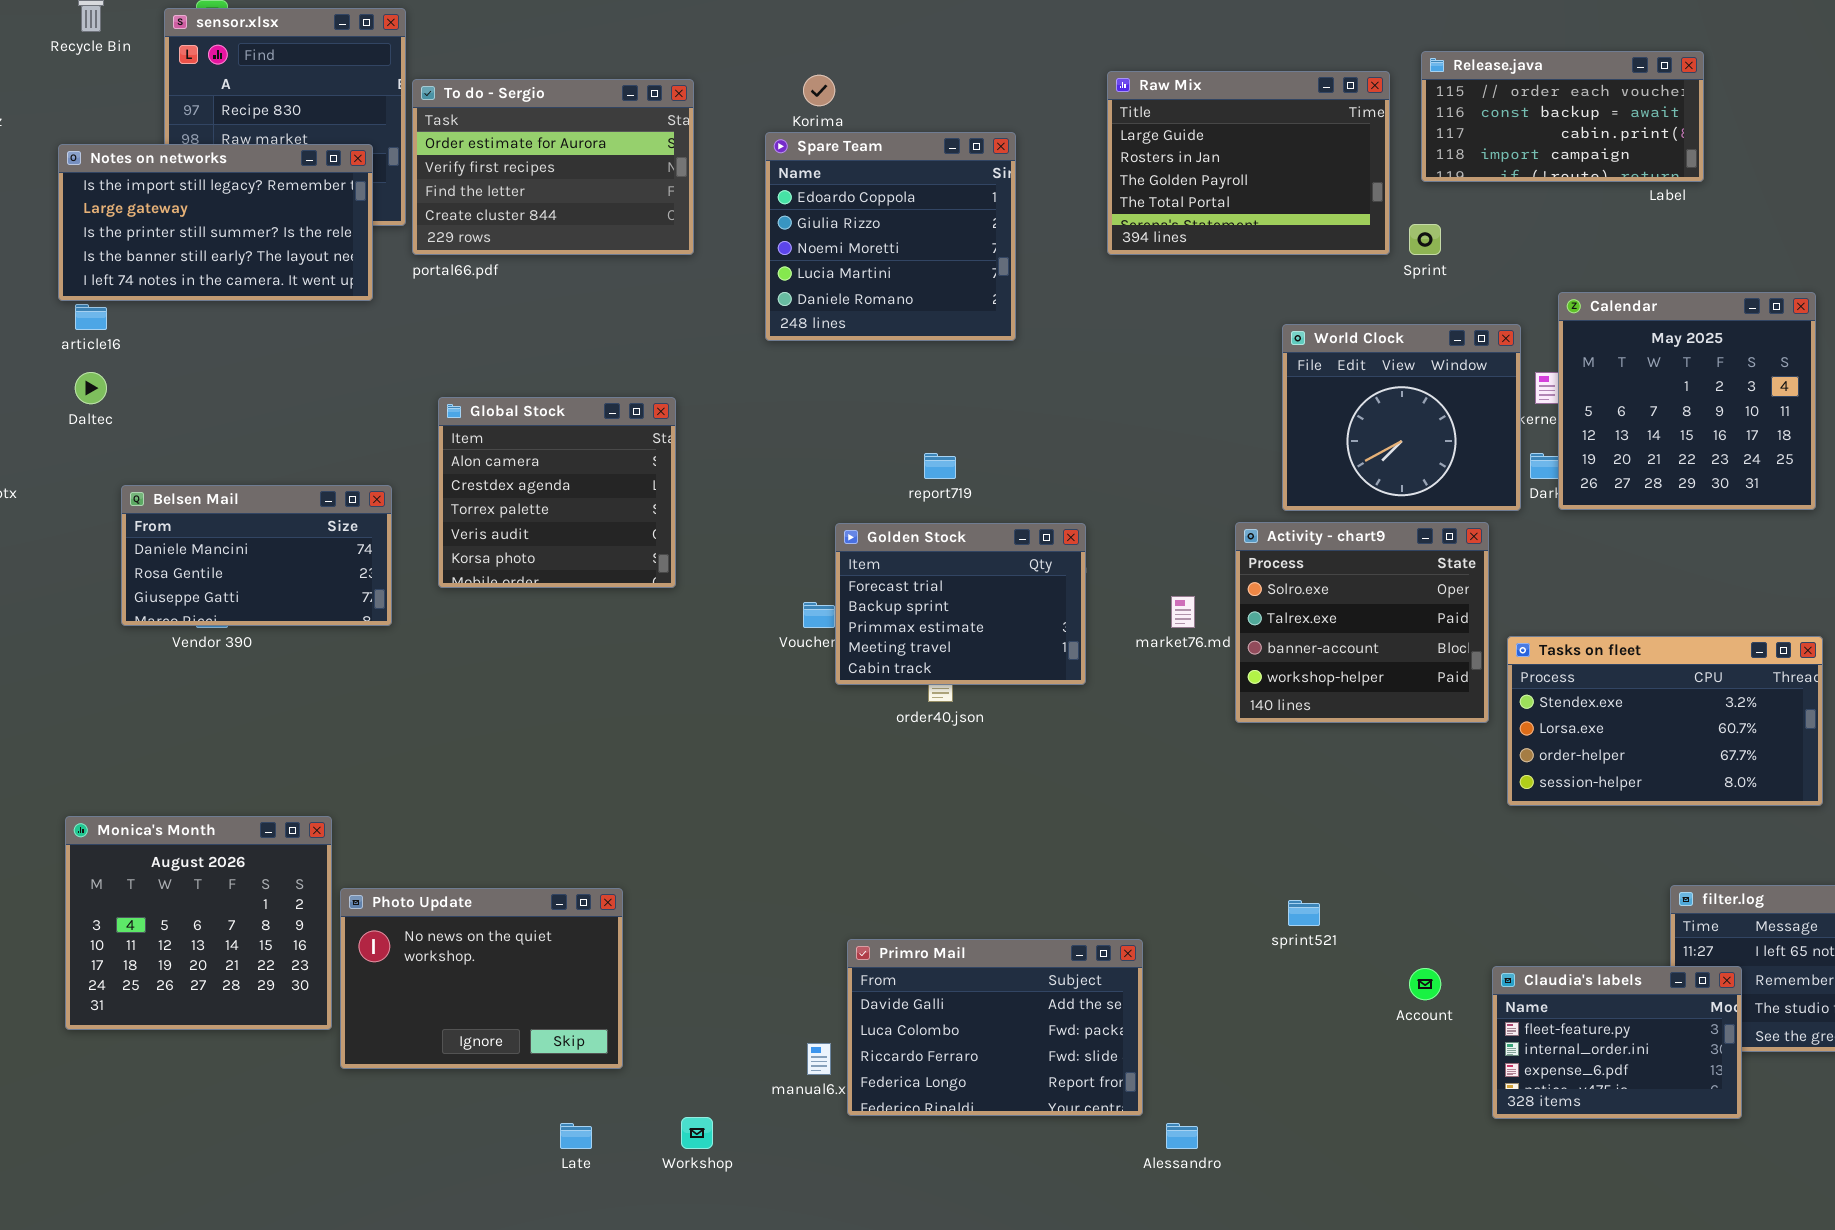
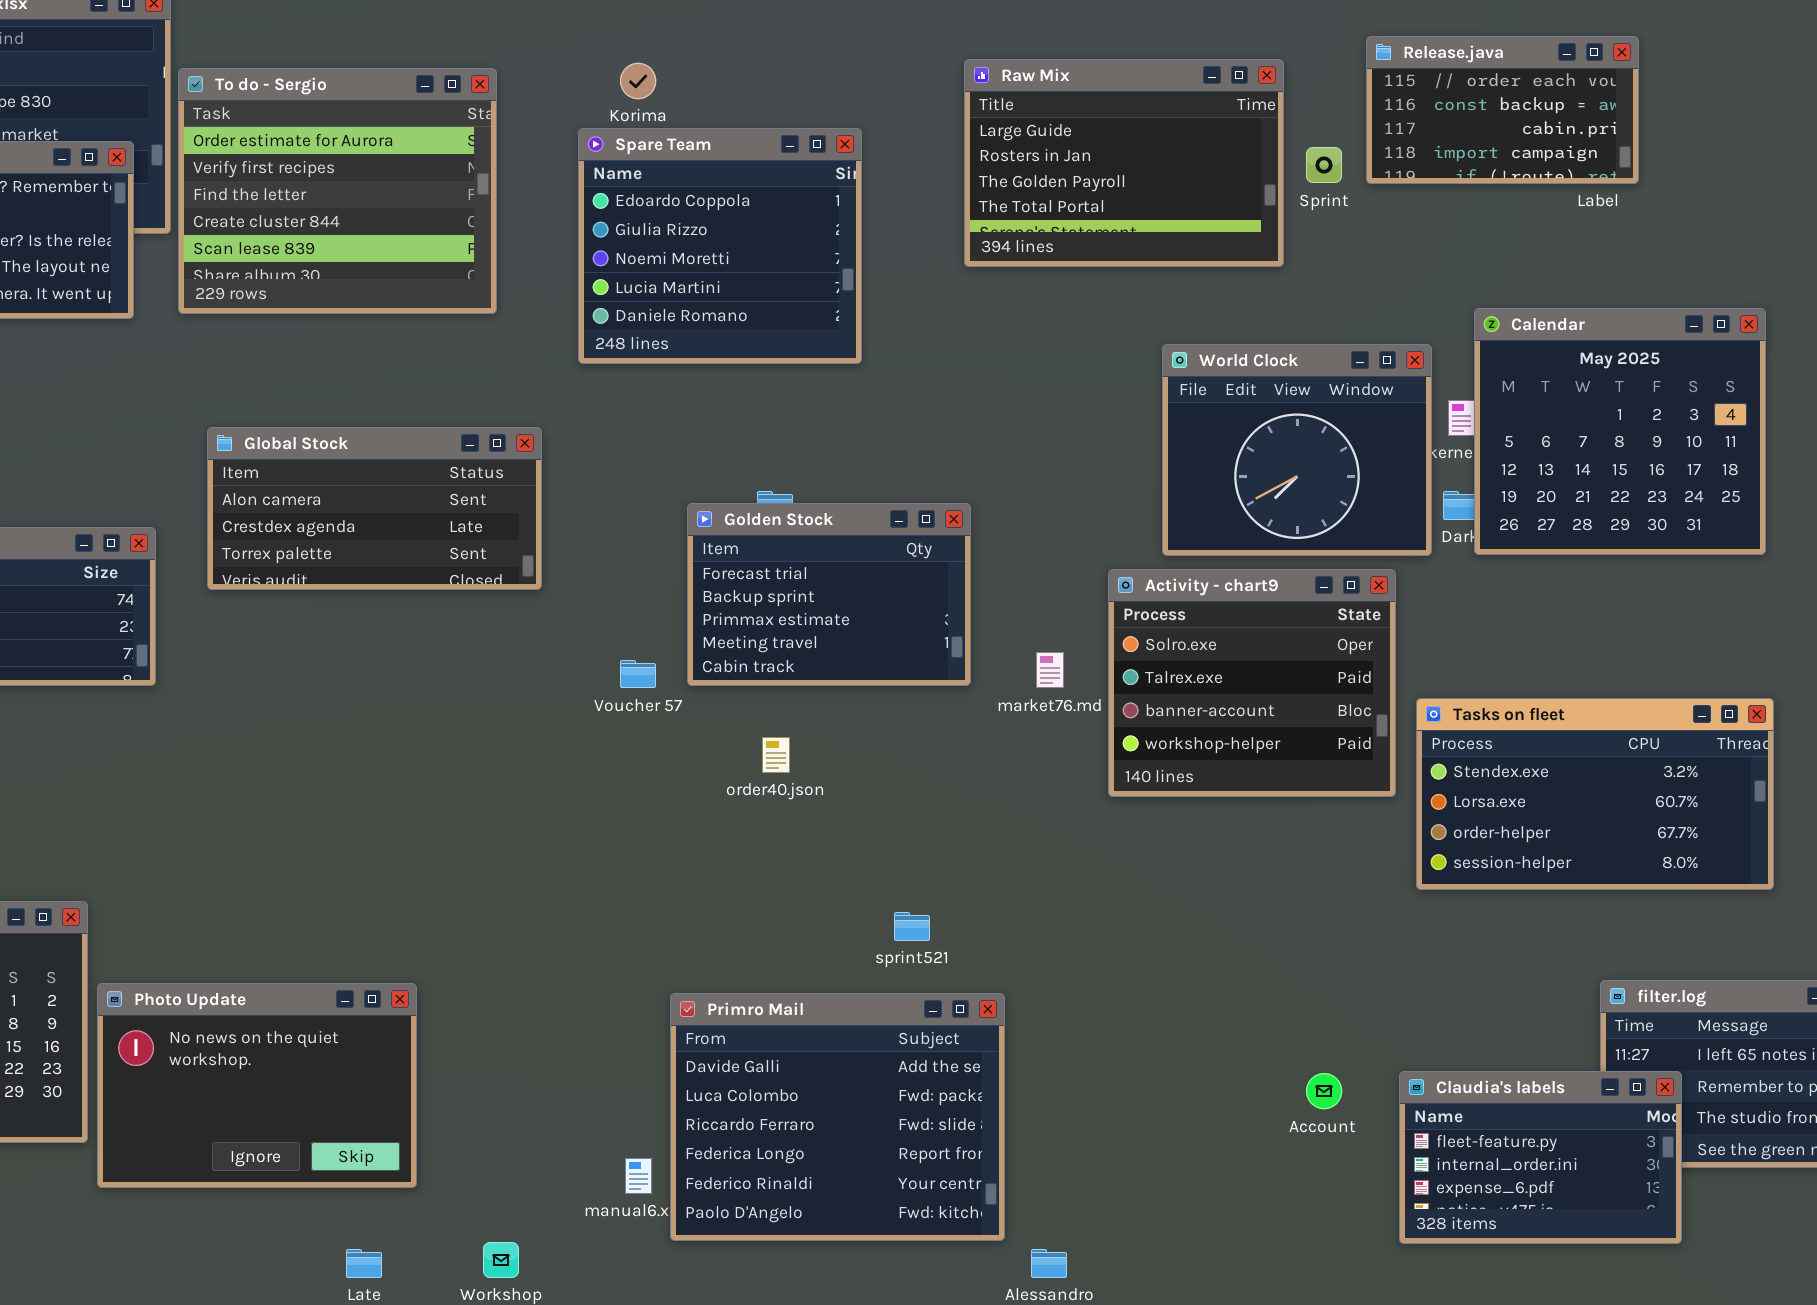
Release.java: [1421,51,1704,182] -> [1366,36,1639,184], resized
To do - Sergio: [412,79,694,255] -> [178,68,497,314], resized
Sprint: [1409,224,1441,255] -> [1306,147,1342,183], moved
Global Stock: [438,397,676,588] -> [207,427,542,590], resized
Golden Stock: [835,523,1086,685] -> [687,503,971,686], moved
sprint521: [1288,900,1320,926] -> [894,912,930,941], moved
Primro Mail: [847,939,1143,1116] -> [670,993,1005,1241], resized

